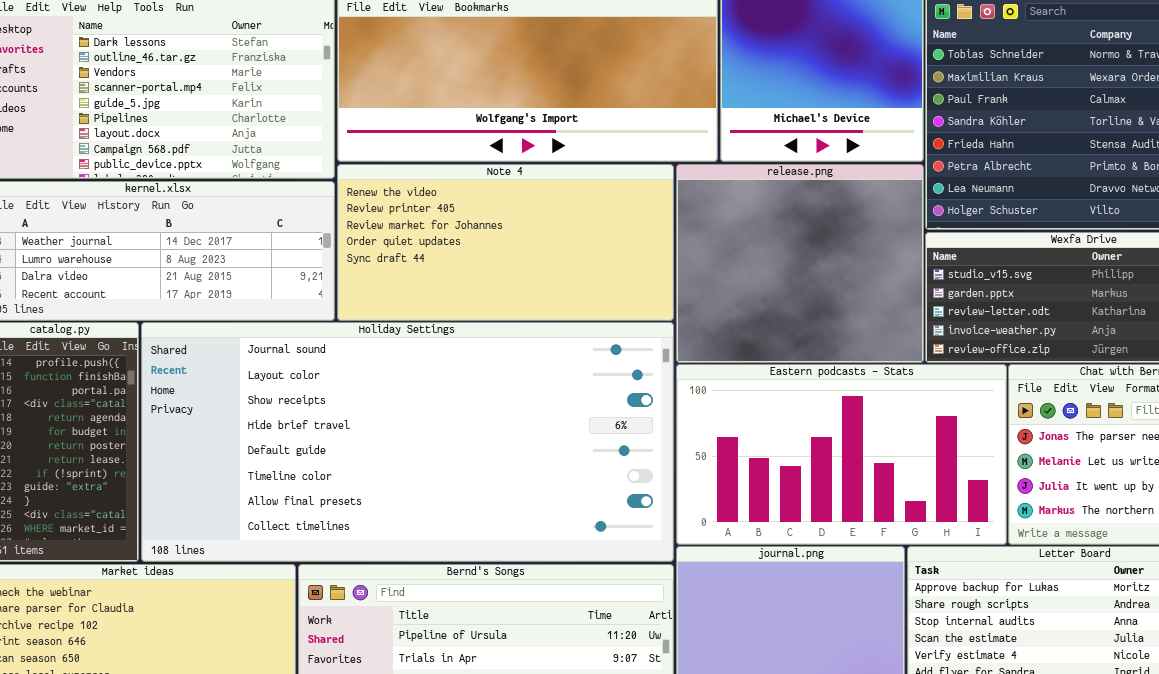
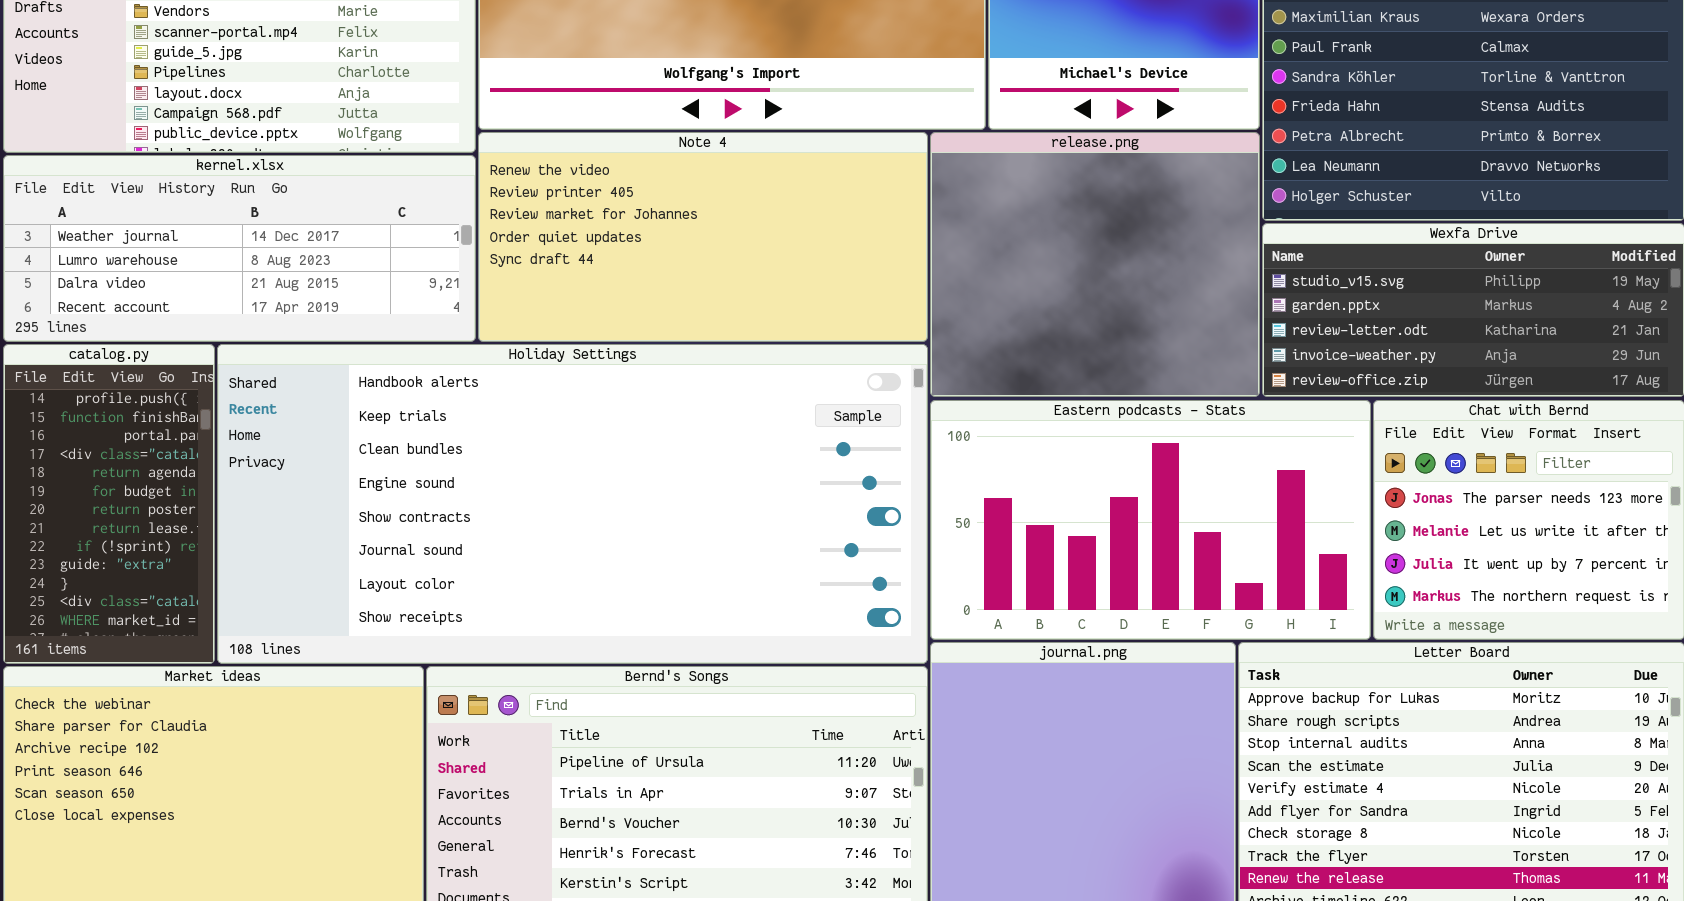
Holiday Settings: [141,322,674,562] -> [217,344,928,664], scrolled up 5 rows

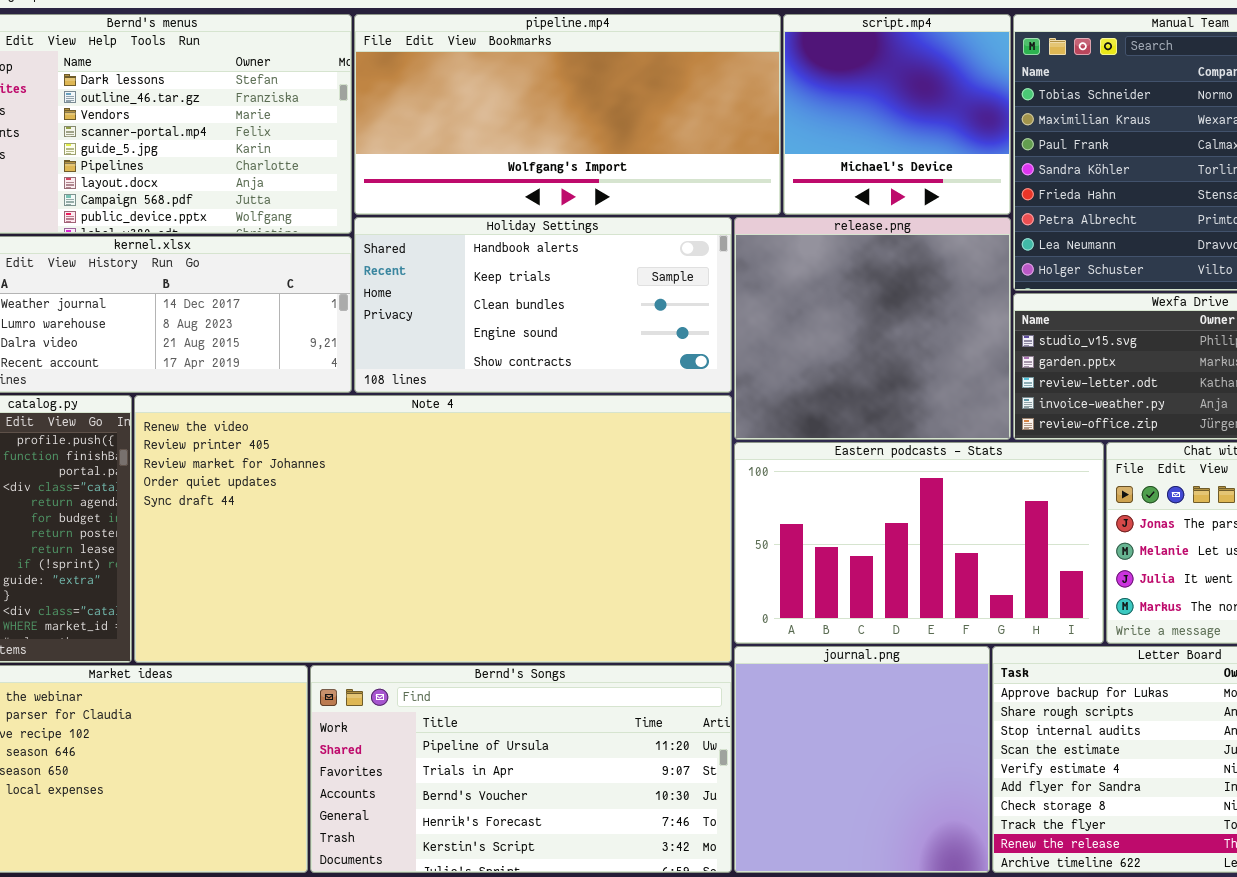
Note 4: [478,132,928,342] -> [134,395,732,663], moved, resized
Holiday Settings: [217,344,928,664] -> [354,217,732,393], moved, resized

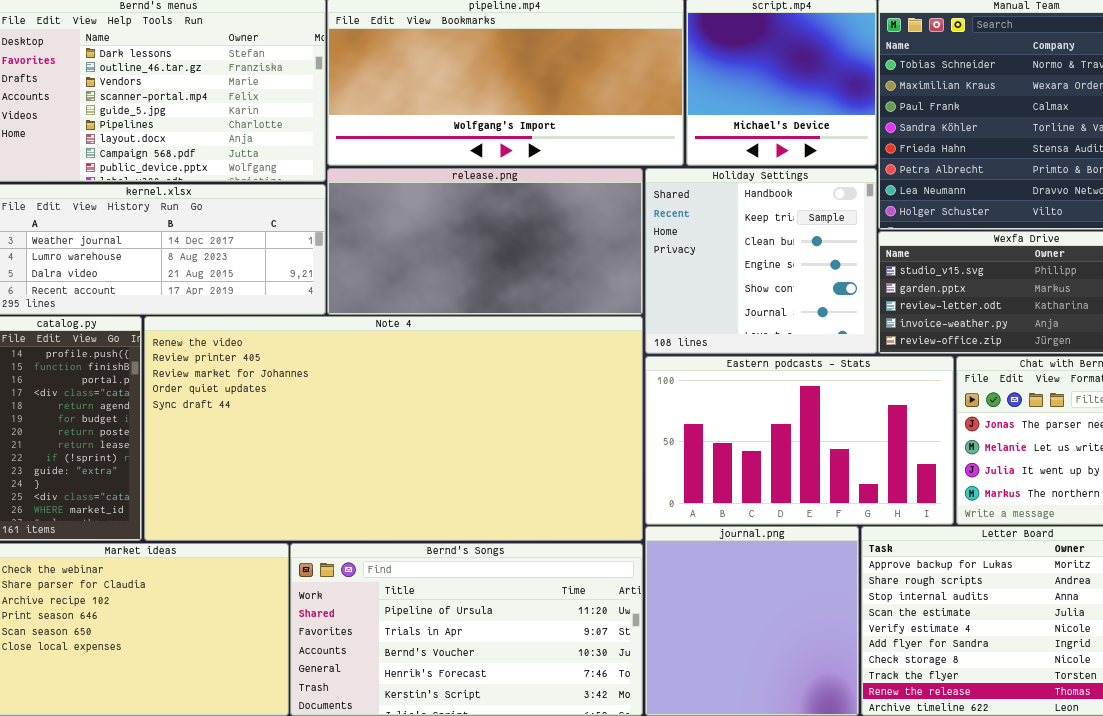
Holiday Settings: [354,217,732,393] -> [645,168,877,354], moved, resized
release.png: [734,217,1011,440] -> [327,168,643,315], moved, resized

